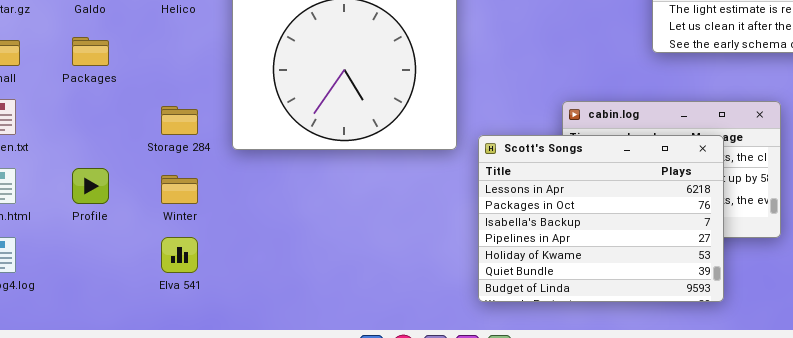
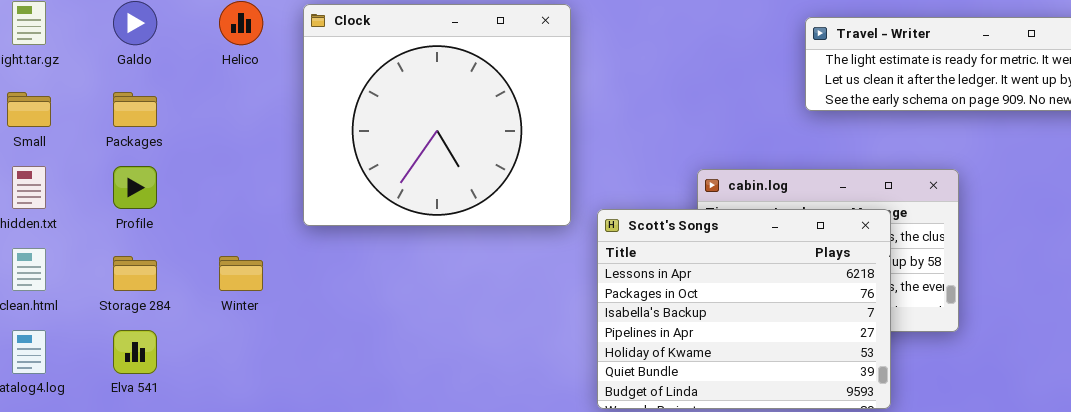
Storage 284: [161,106,198,135] -> [113,256,157,291], moved
Profile: [72,168,109,204] -> [113,166,157,209], moved
Elva 541: [161,237,198,273] -> [113,330,157,374], moved

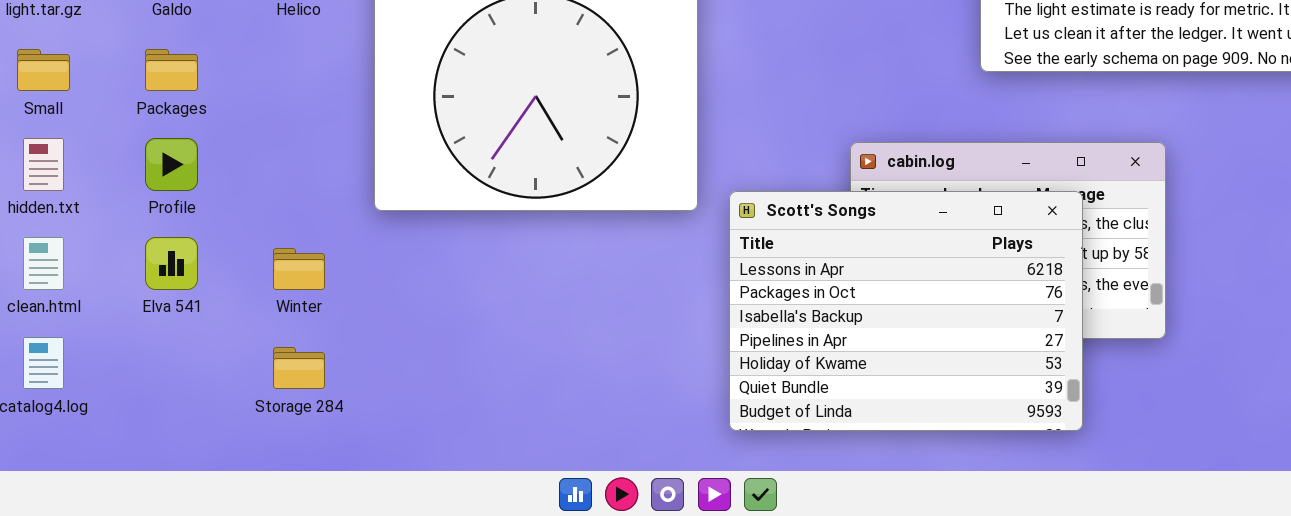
Storage 284: [113,256,157,291] -> [273,347,325,389], moved
Elva 541: [113,330,157,374] -> [145,237,198,290], moved

